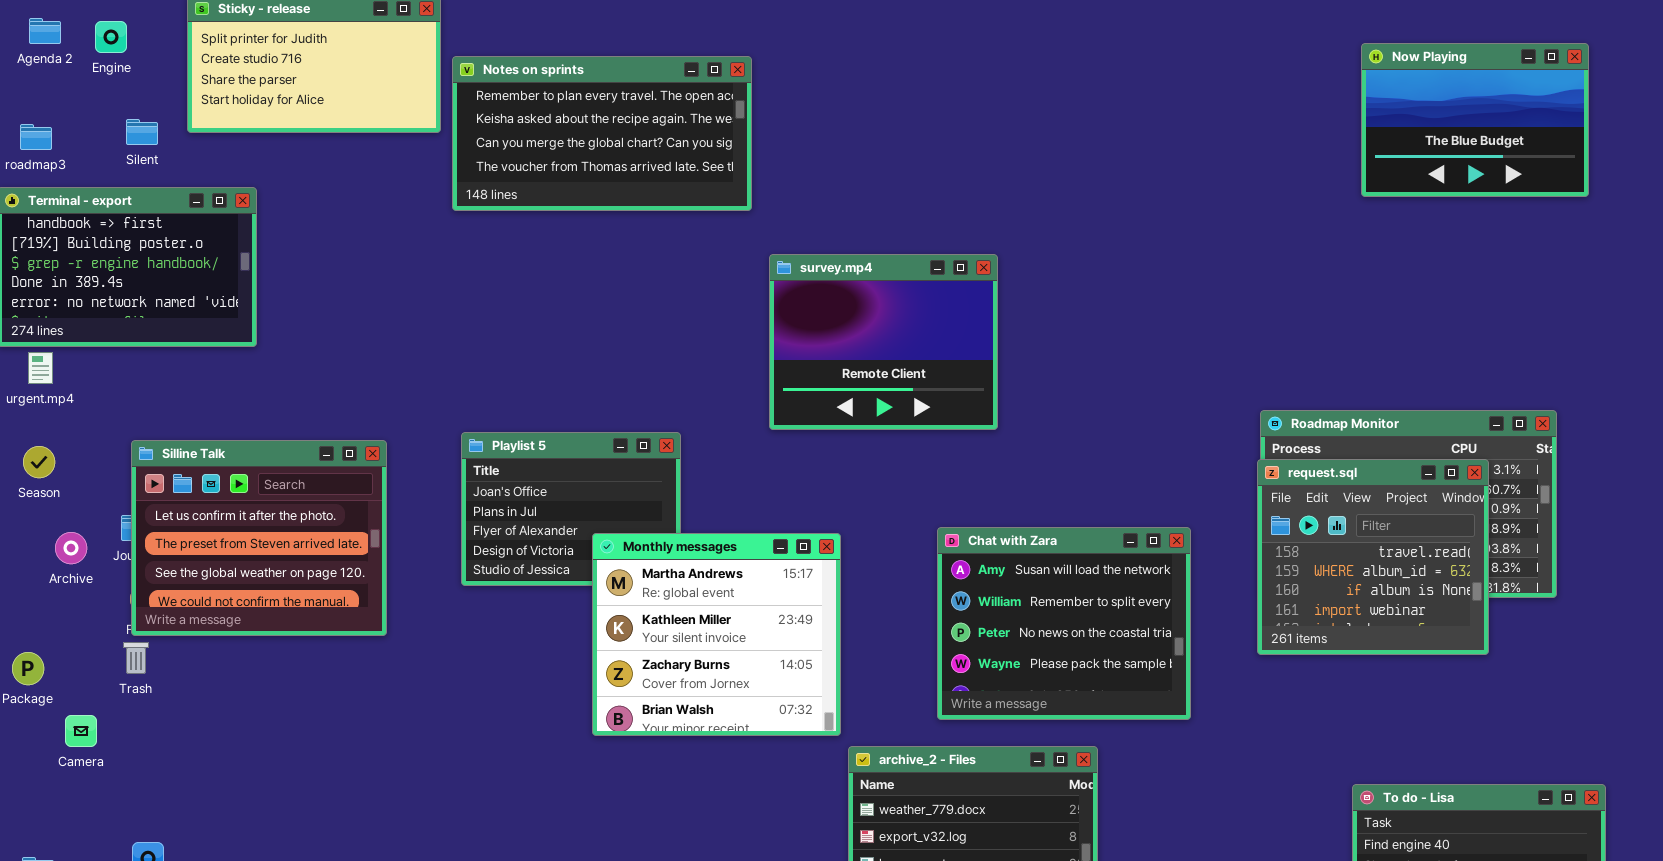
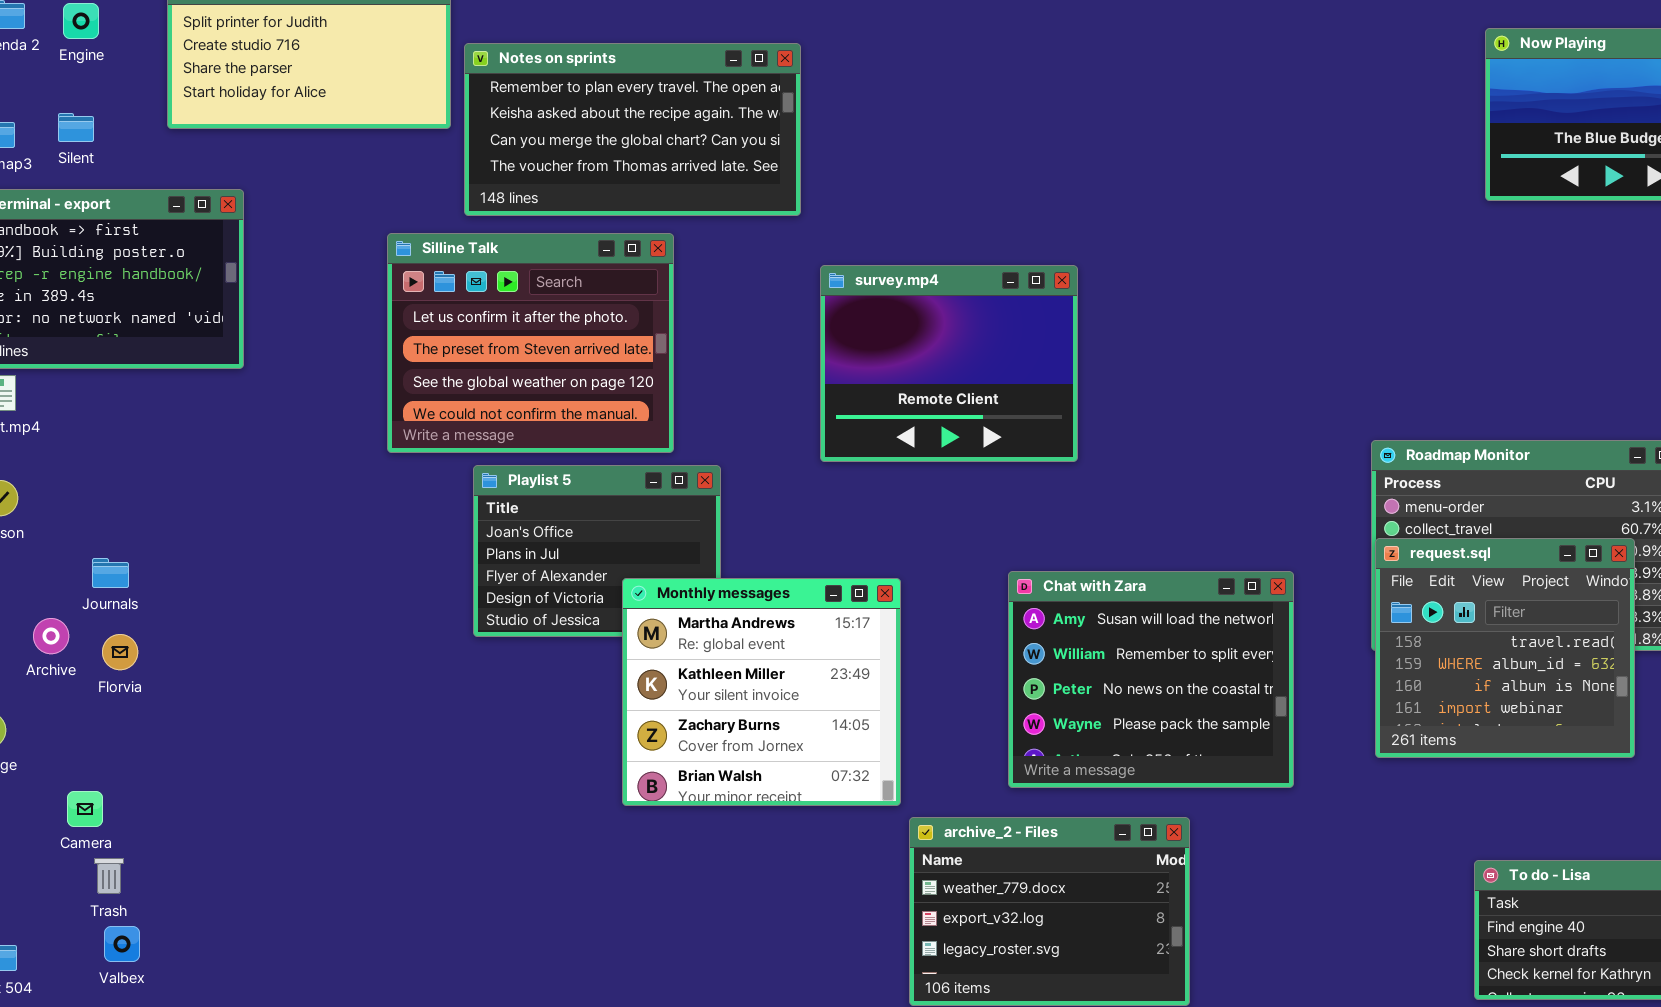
Silent: [126,119,158,145] -> [58,113,94,142], moved
Silline Talk: [131,440,387,636] -> [387,233,674,453], moved
request.sql: [1257,459,1489,655] -> [1375,538,1635,758], moved
Archive: [55,532,87,564] -> [33,618,69,654], moved
Trash: [123,642,149,674] -> [94,858,124,894], moved
Camera: [65,715,97,747] -> [67,791,103,827], moved

